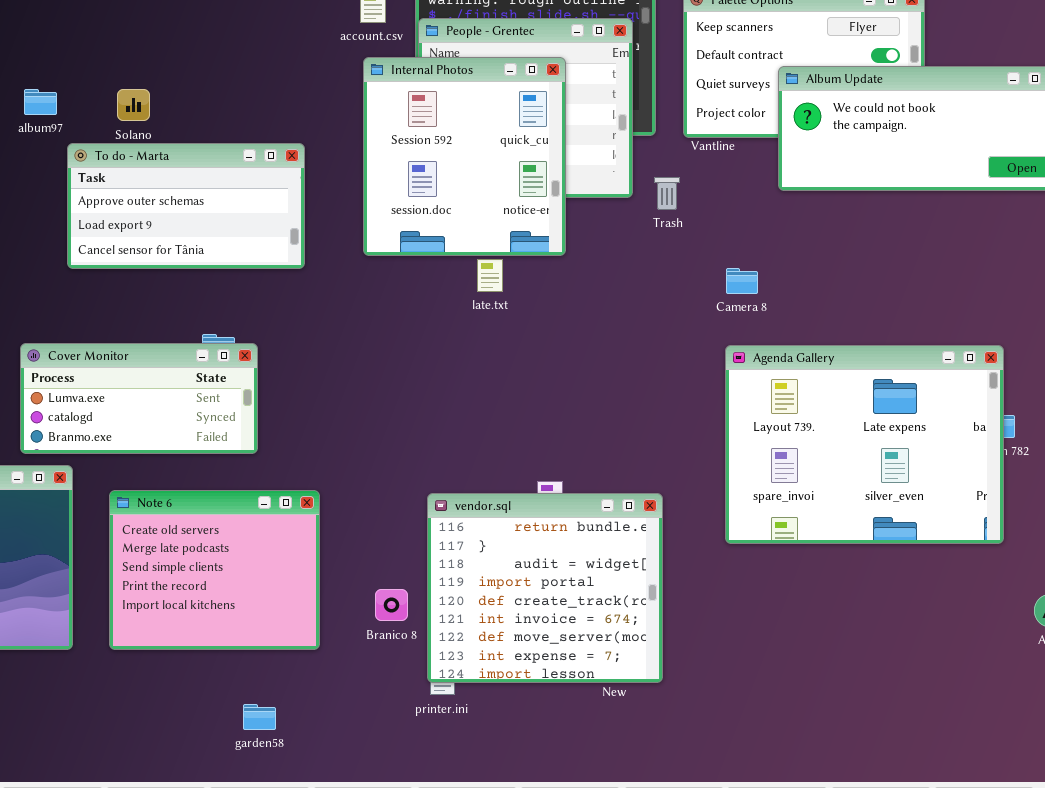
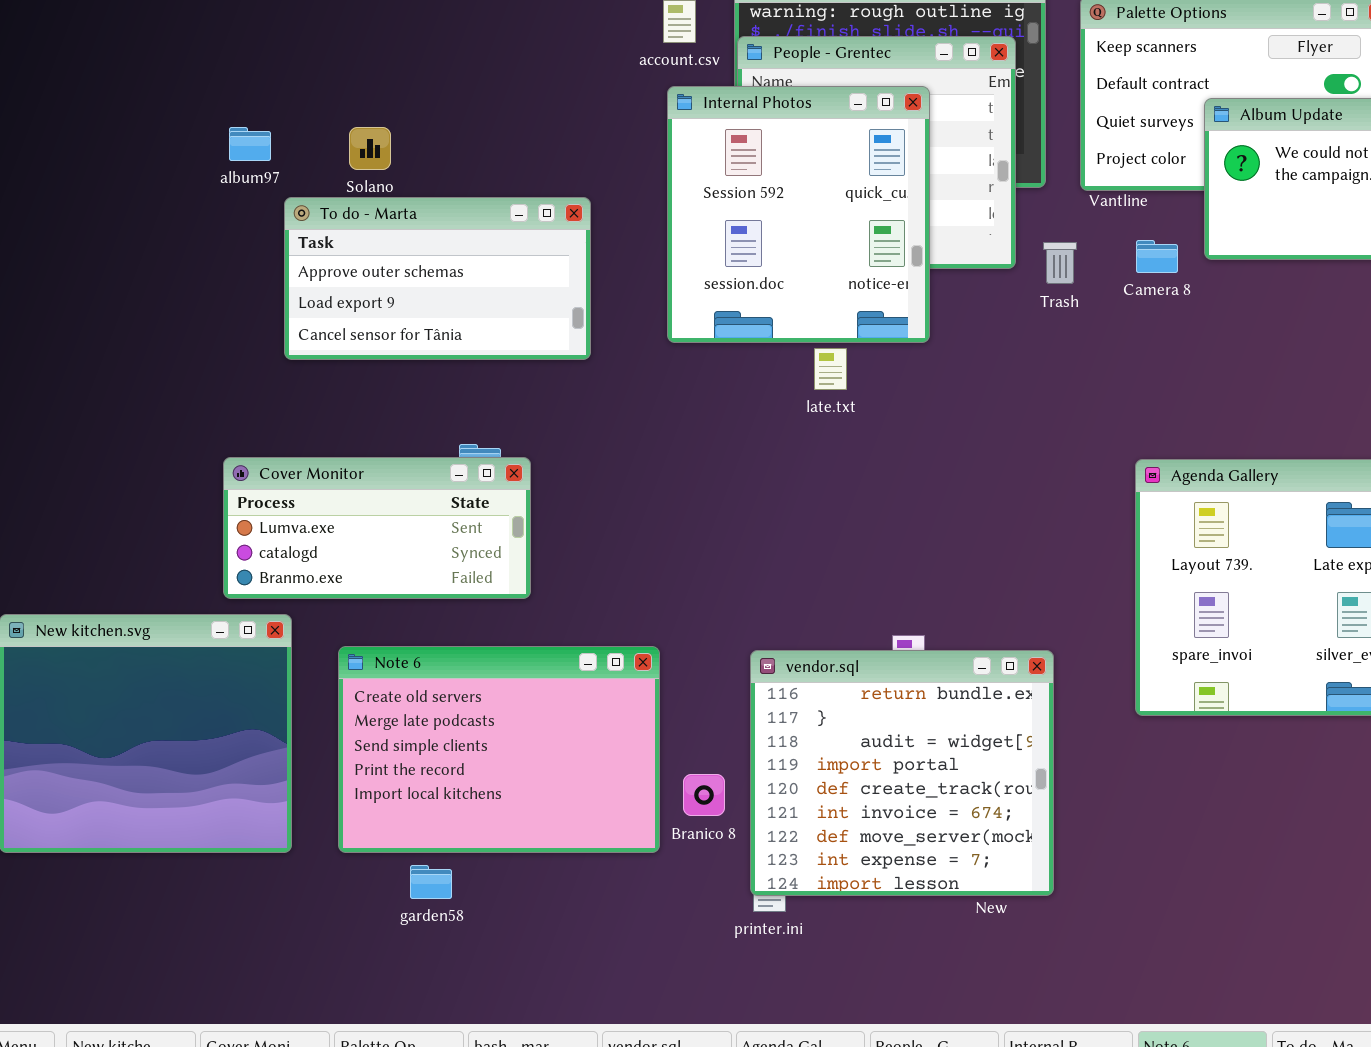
Camera 8: [726,268,758,294] -> [1136,240,1178,273], moved
Note 6: [109,490,320,650] -> [338,646,660,853], resized
garden58: [243,704,276,730] -> [410,865,452,899], moved

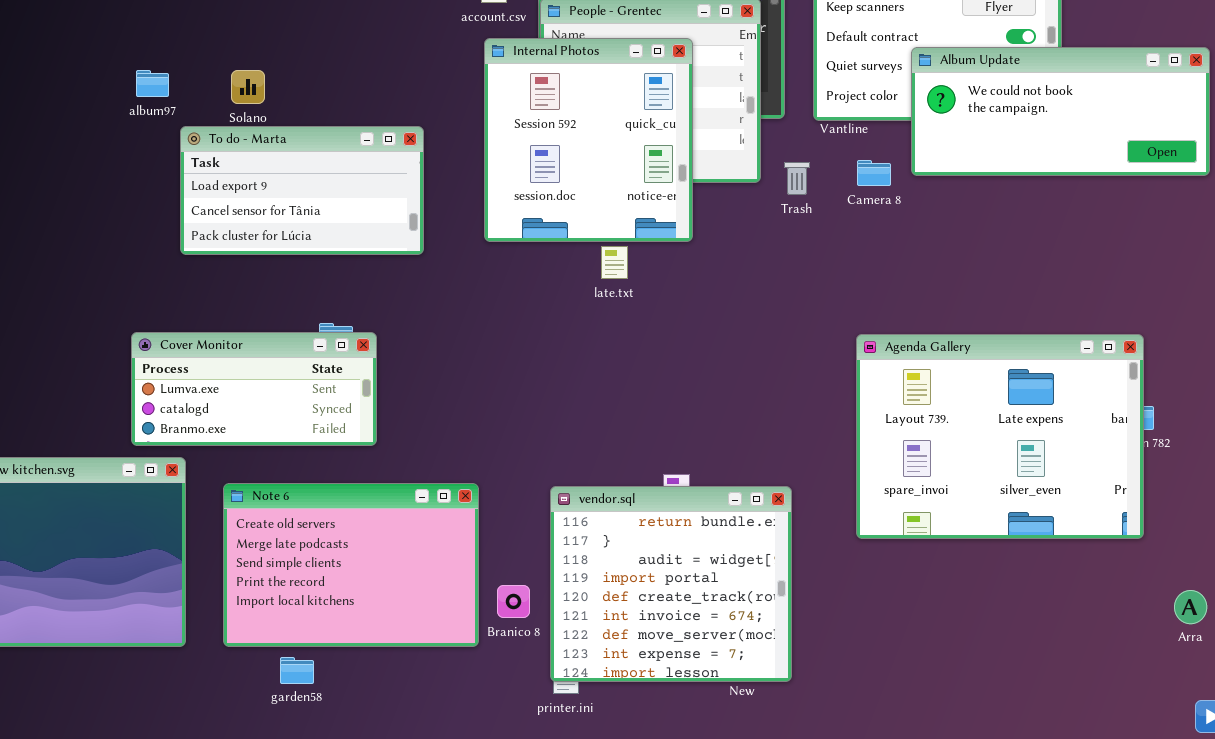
To do - Marta: [284,197,591,360] -> [180,126,424,255], scrolled down 1 row

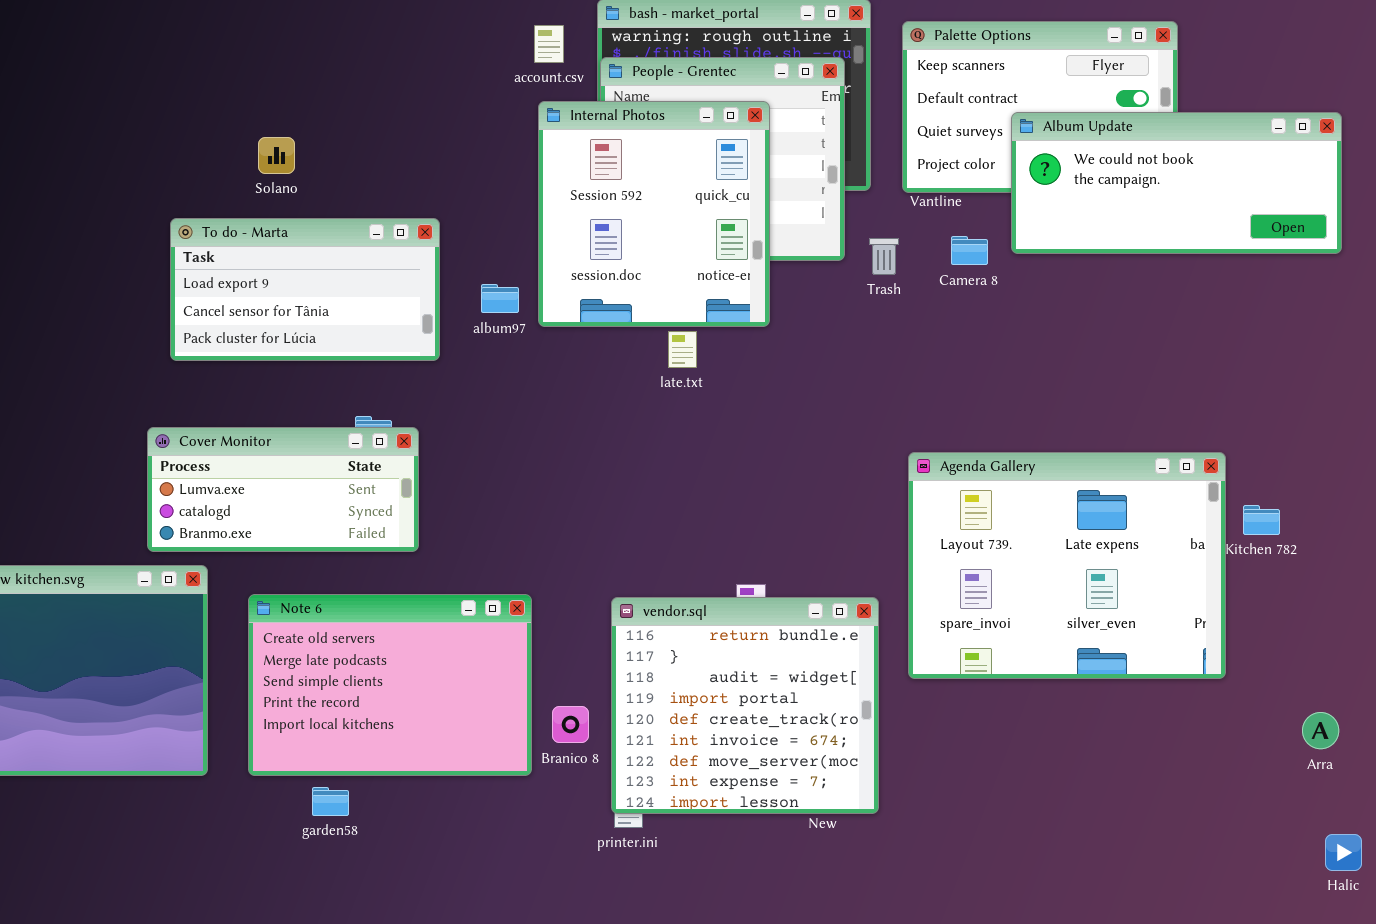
album97: [136,70,169,97] -> [481,284,519,313], moved
To do - Marta: [180,126,424,255] -> [170,218,440,361], moved
Agenda Gallery: [856,334,1144,539] -> [908,452,1226,679], moved

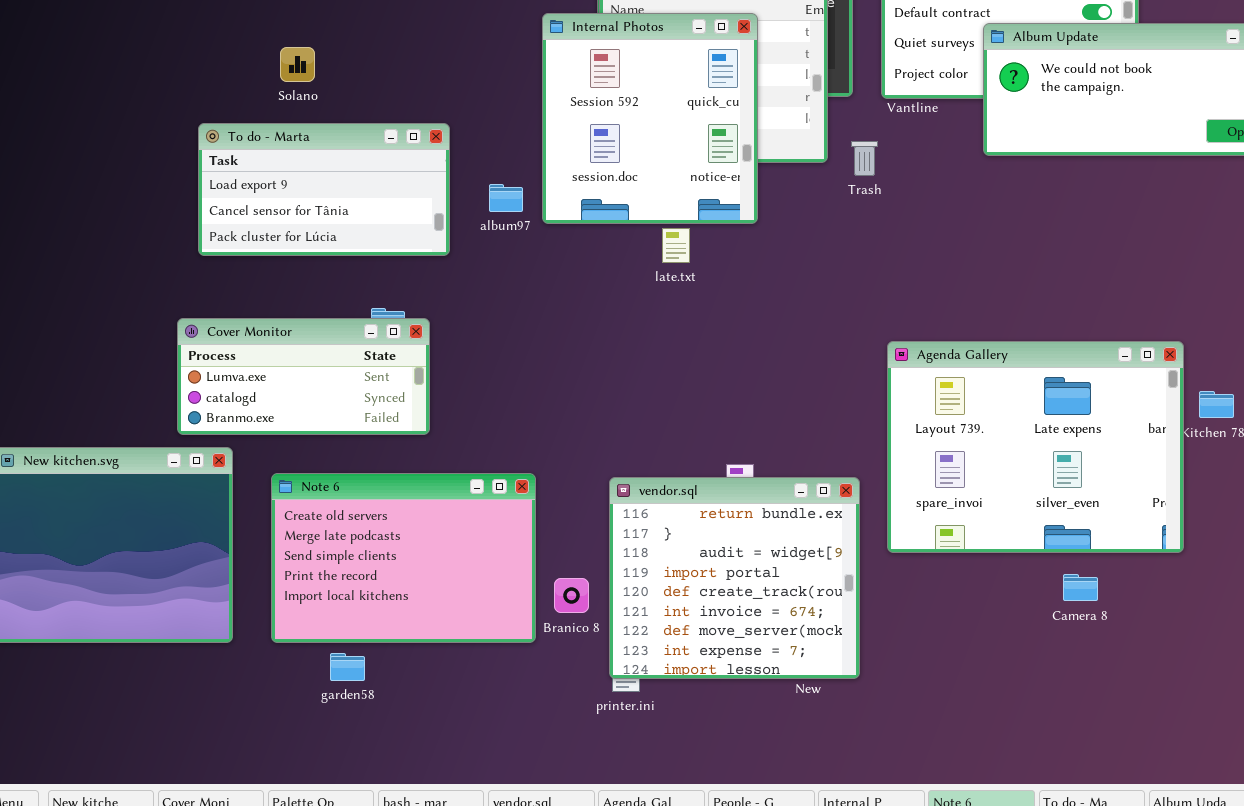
Camera 8: [951,236,988,265] -> [1063,574,1098,601], moved

